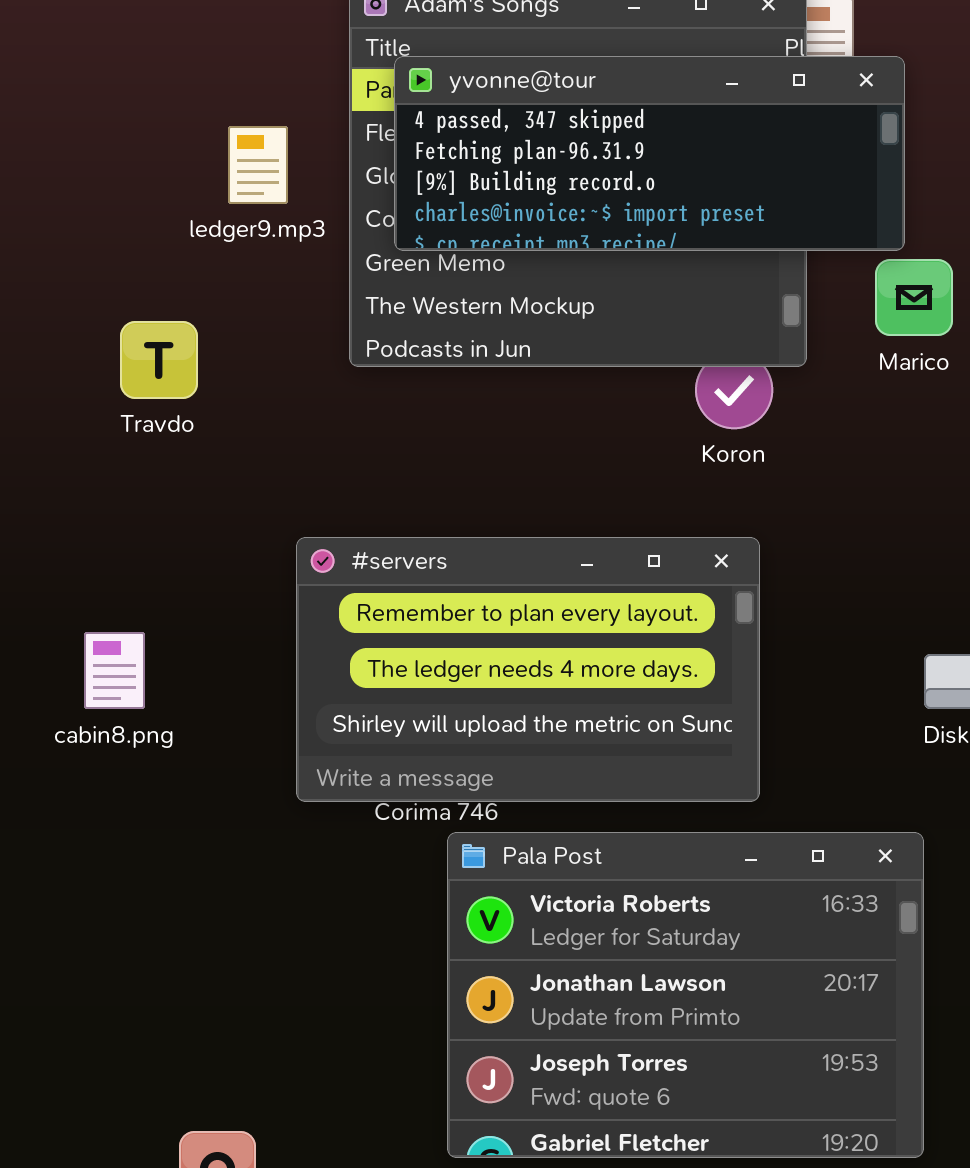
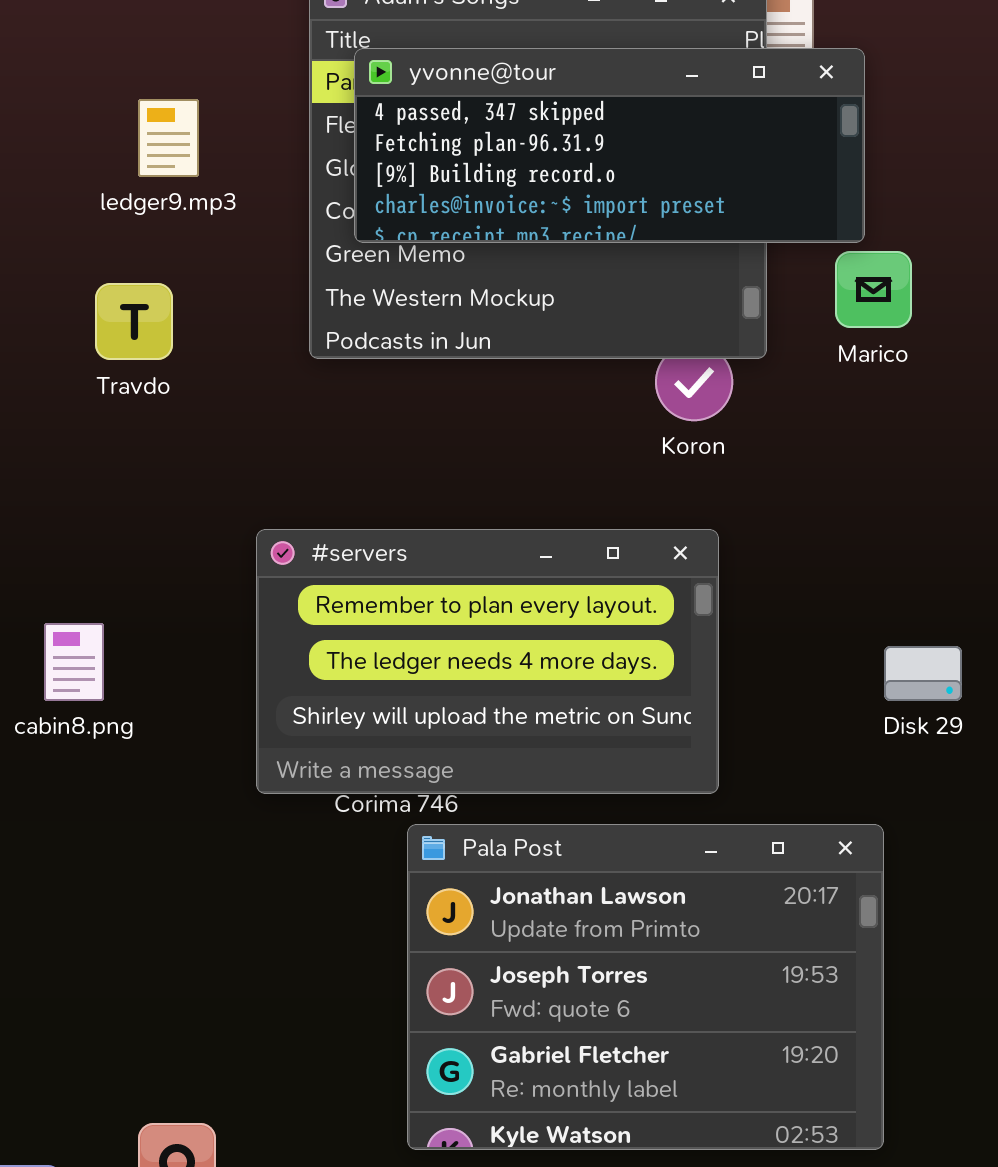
ledger9.mp3: [228,126,288,204] -> [138,99,199,177], moved
Travdo: [120,321,198,399] -> [95,283,173,360], moved
Pala Post: [447,832,924,1158] -> [407,824,884,1150], scrolled down 1 row

